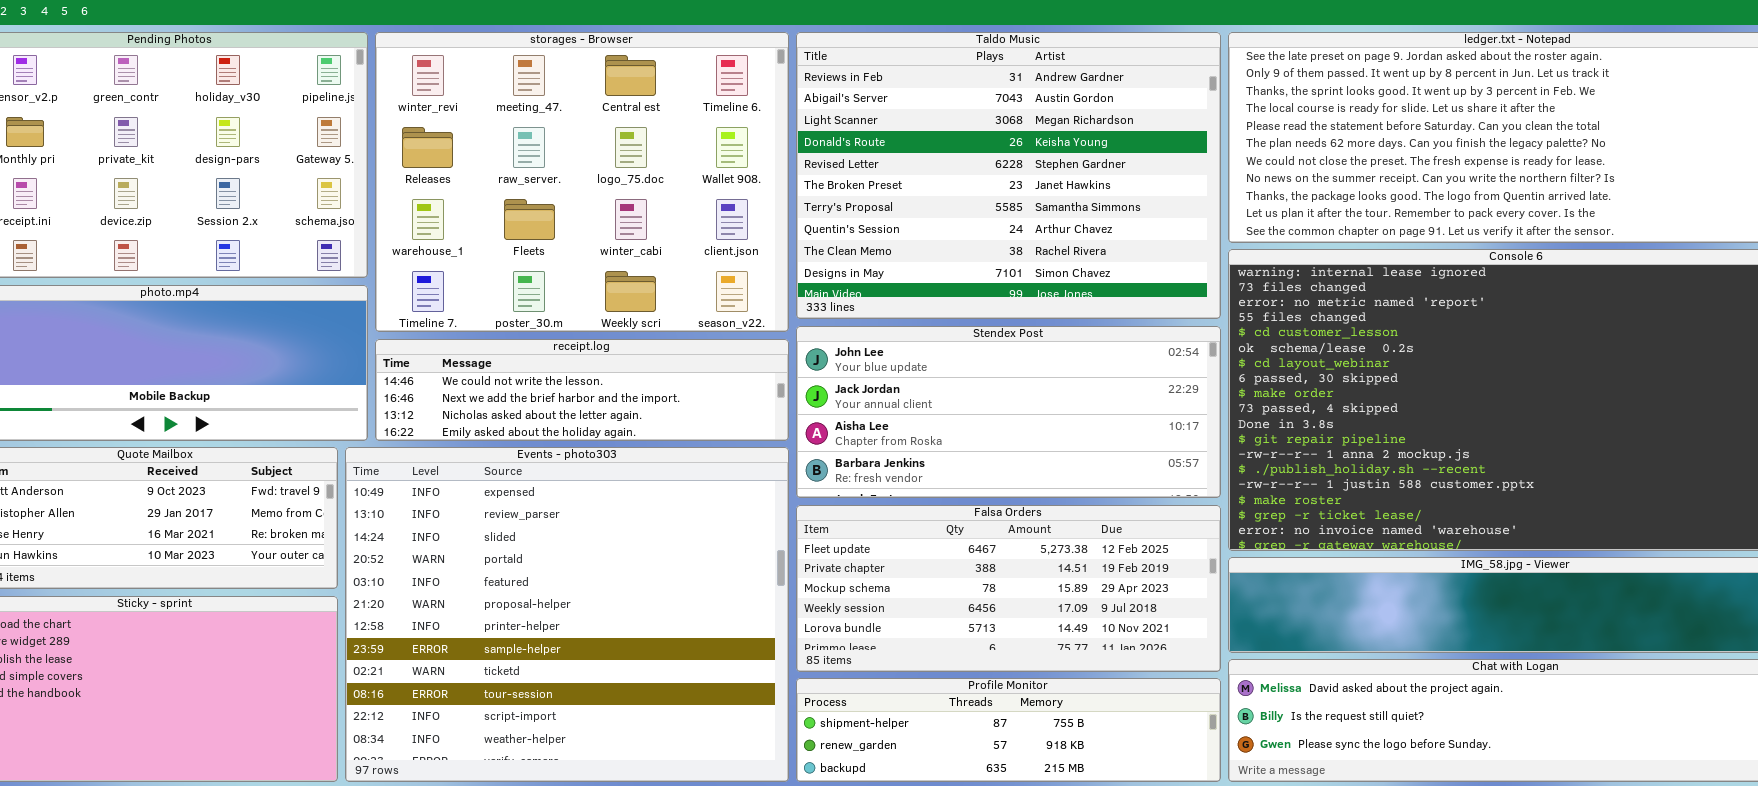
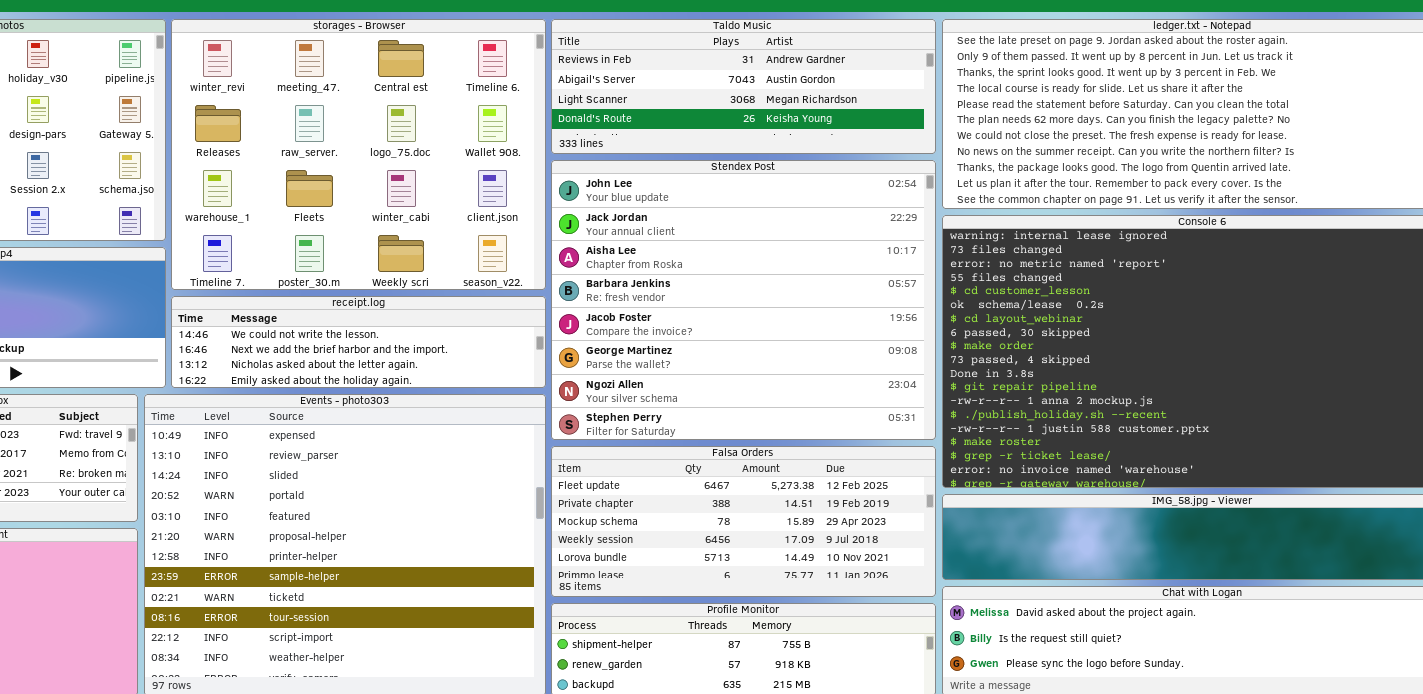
Taldo Music: [796,32,1221,319] -> [551,19,936,154], resized
Stendex Post: [796,326,1221,498] -> [551,160,936,440], resized

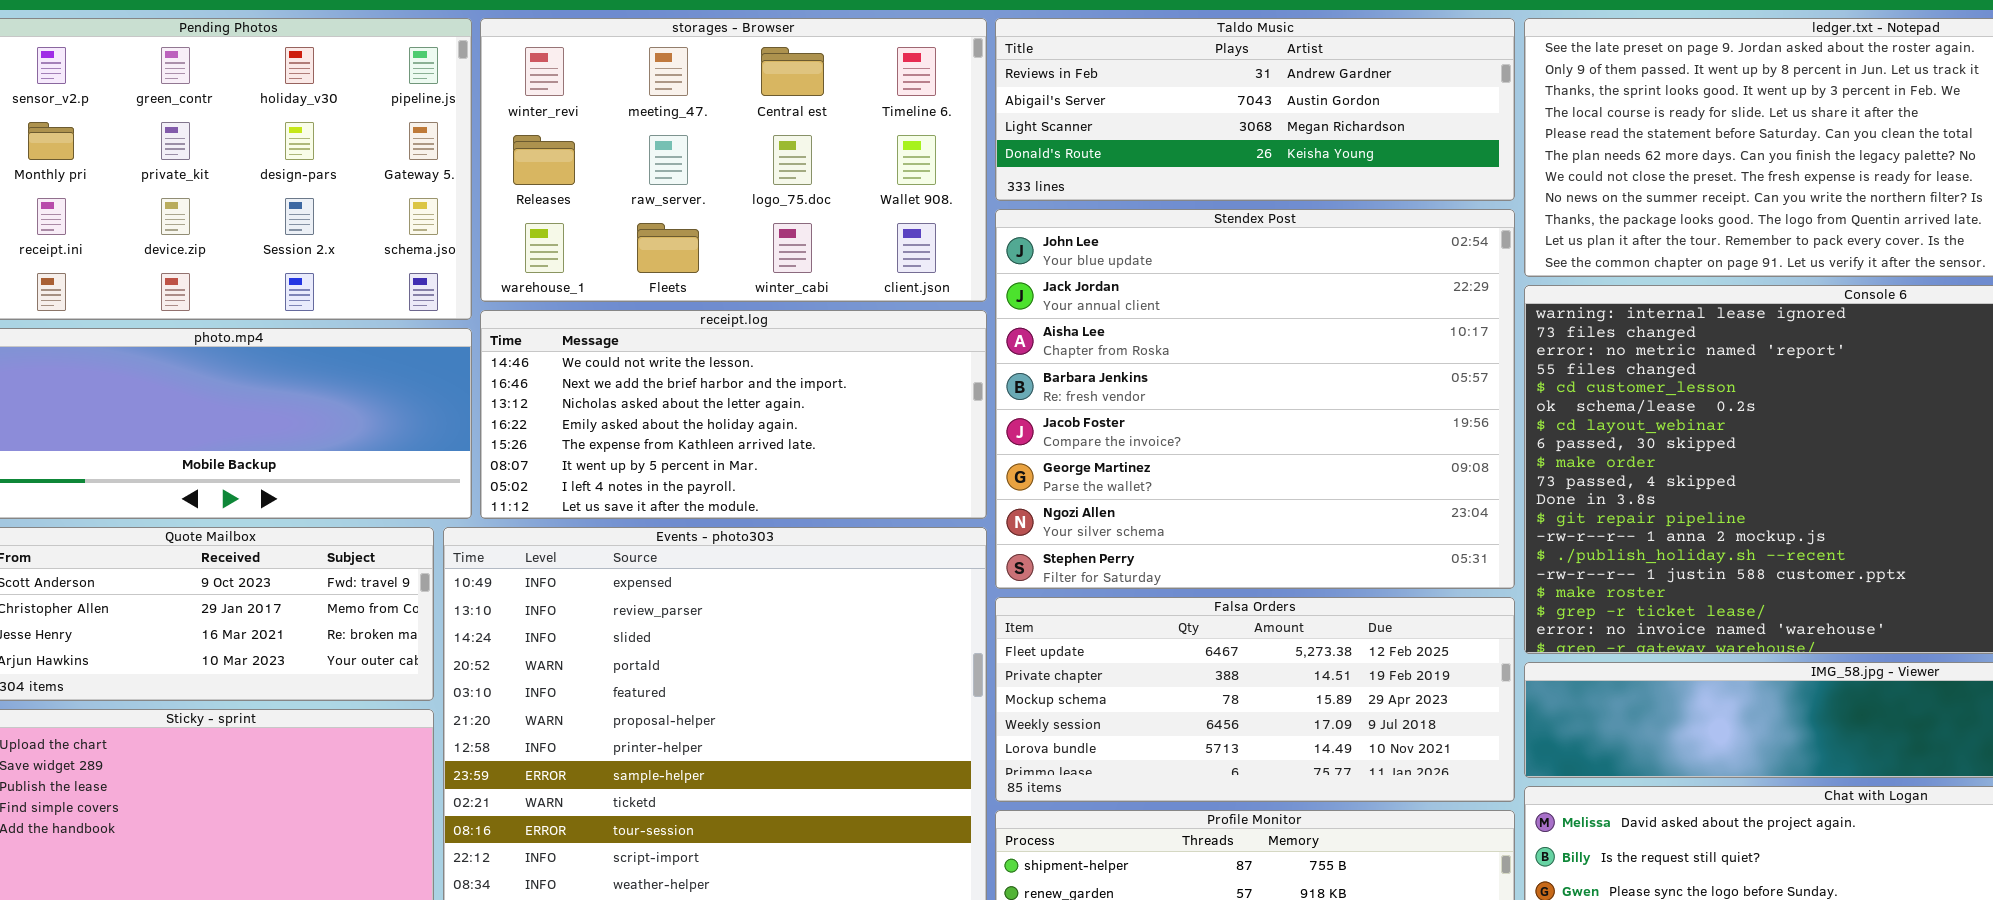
storages - Browser: [171,19,546,290] -> [480,18,987,302], resized
receipt.log: [171,296,546,388] -> [480,310,987,519], resized

